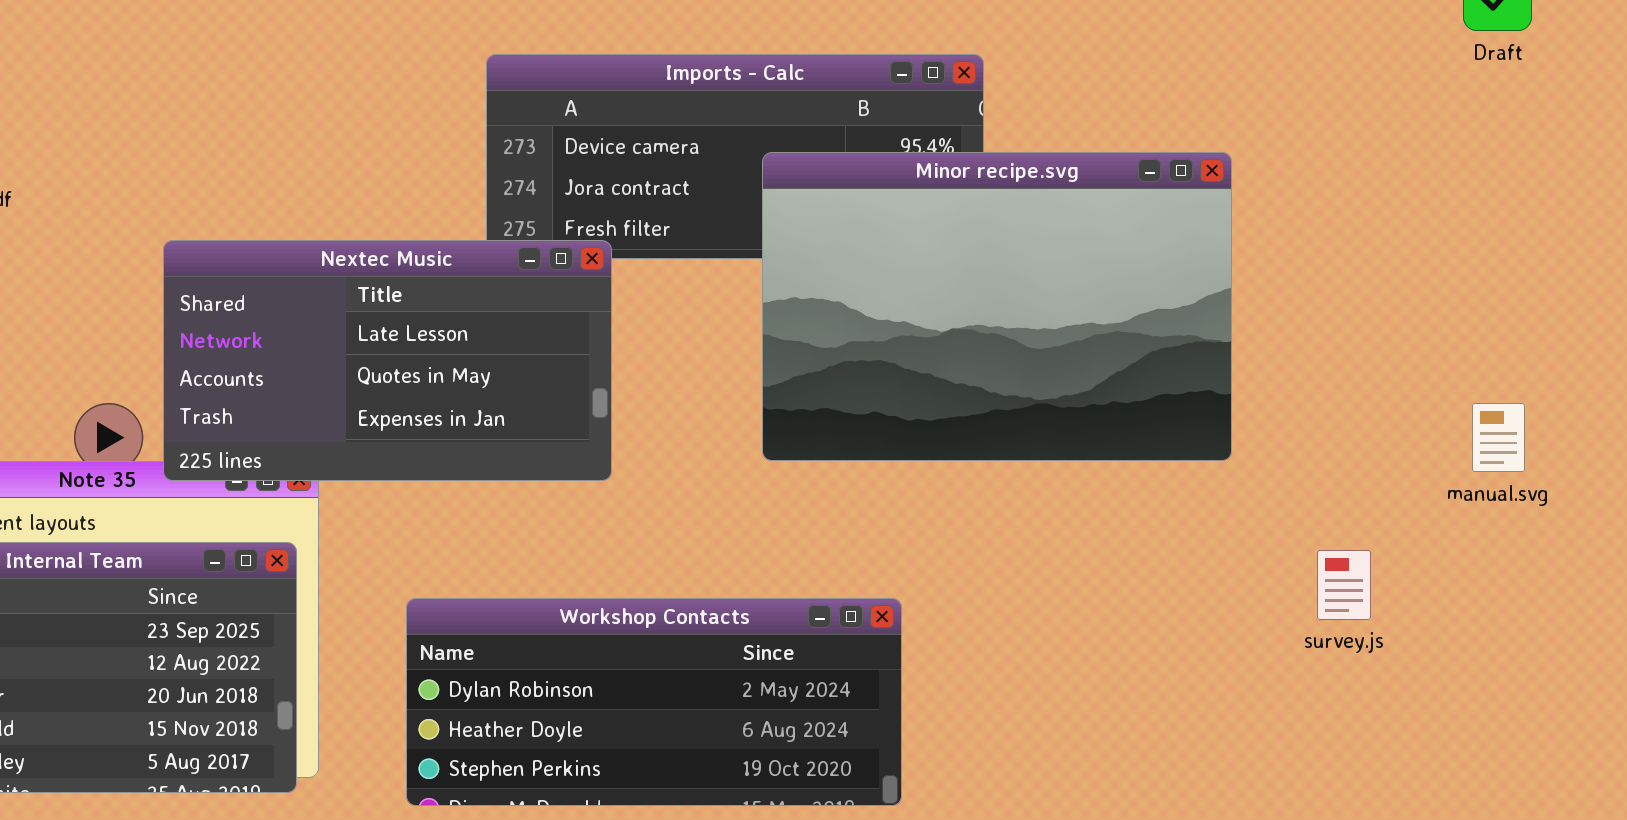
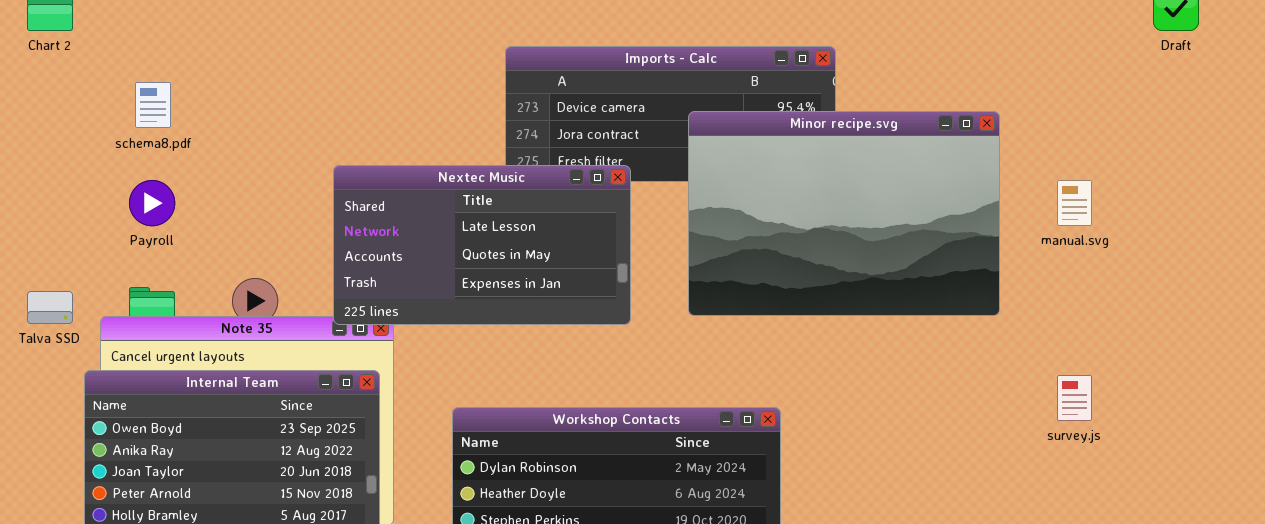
Nextec Music: [163,240,612,481] -> [333,165,631,325], moved
manual.svg: [1472,403,1525,472] -> [1057,180,1092,226], moved

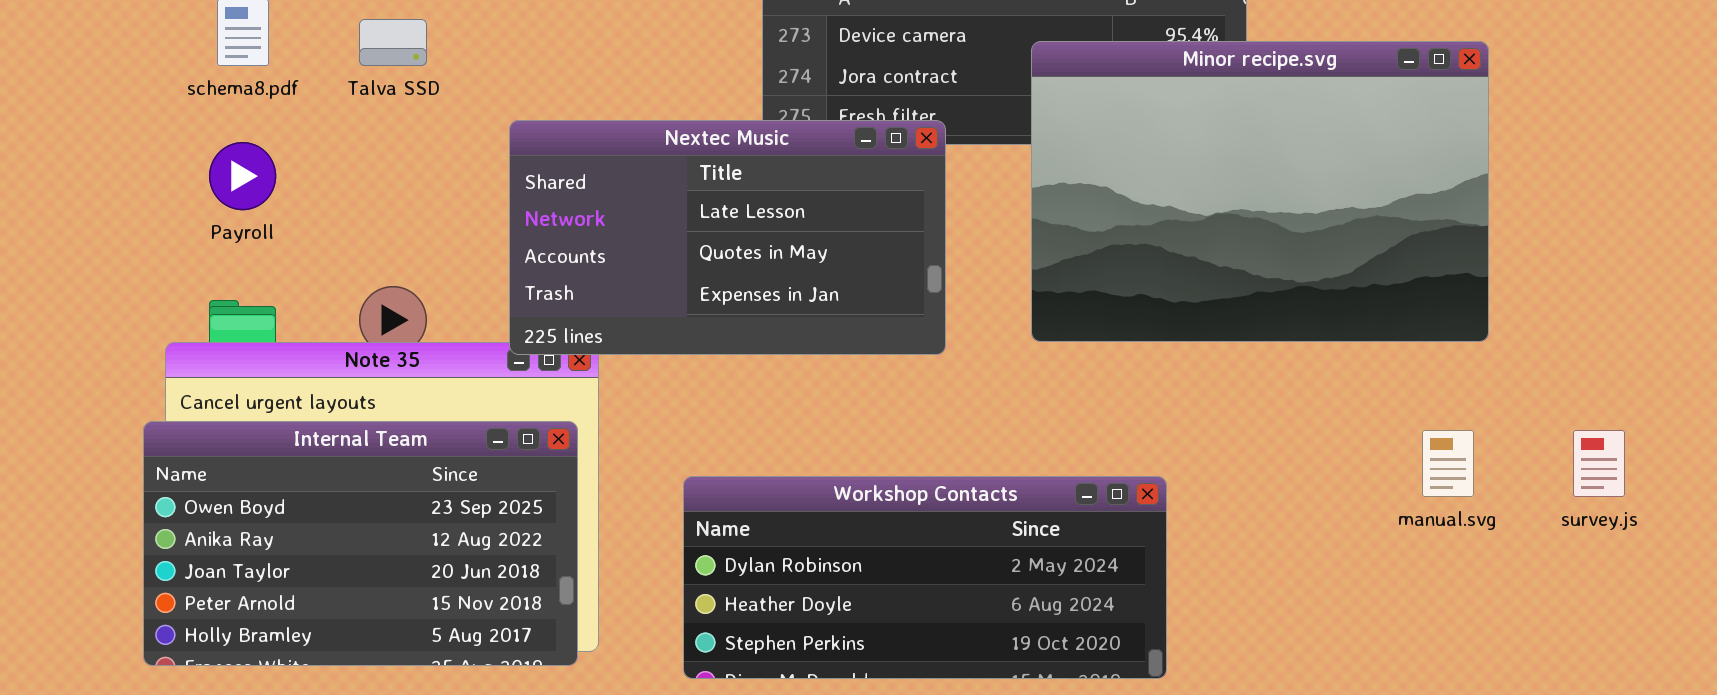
manual.svg: [1057,180,1092,226] -> [1422,430,1474,497], moved
Talva SSD: [27,291,73,324] -> [359,19,427,66], moved

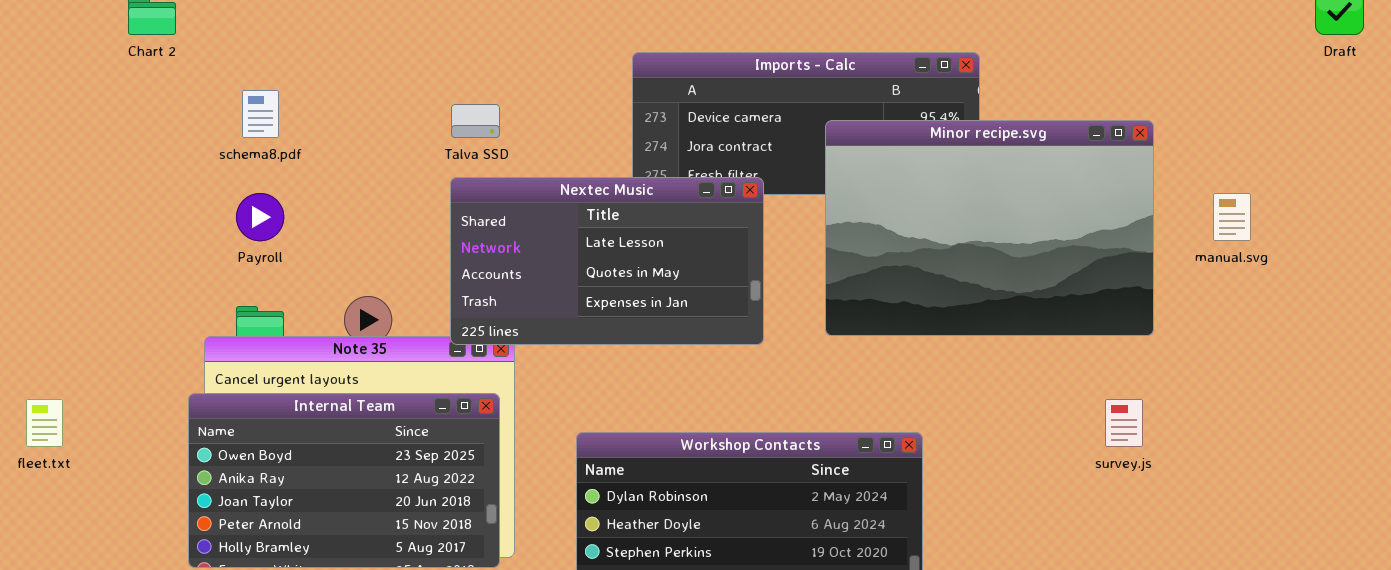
Talva SSD: [359,19,427,66] -> [451,104,500,138], moved
manual.svg: [1422,430,1474,497] -> [1213,193,1251,241], moved
survey.js: [1573,430,1625,497] -> [1105,399,1143,447], moved

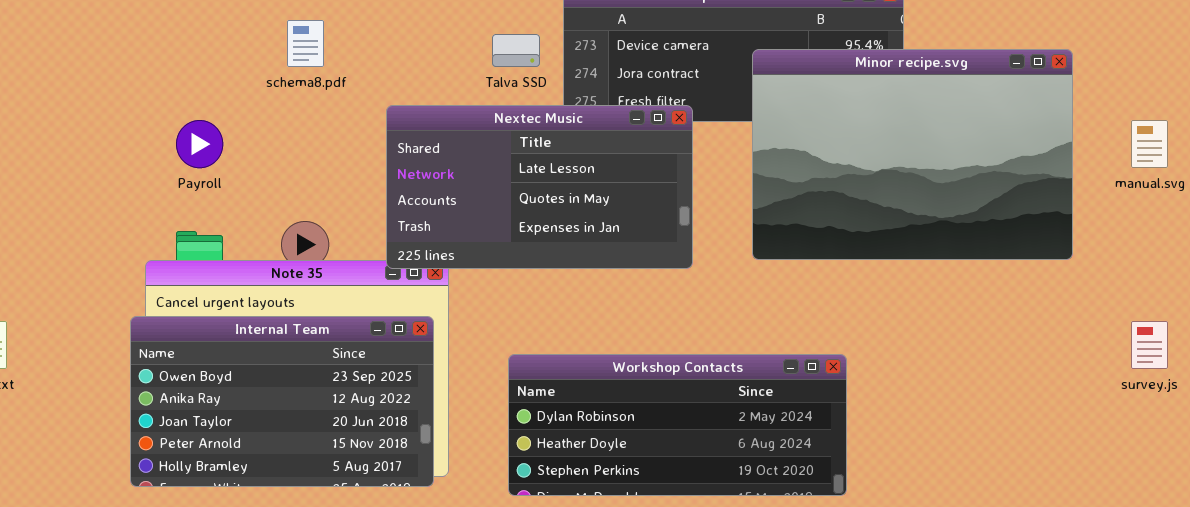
schema8.pdf: [242,90,279,138] -> [287,20,324,67], moved
Talva SSD: [451,104,500,138] -> [492,34,540,67], moved
survey.js: [1105,399,1143,447] -> [1131,321,1168,369], moved

